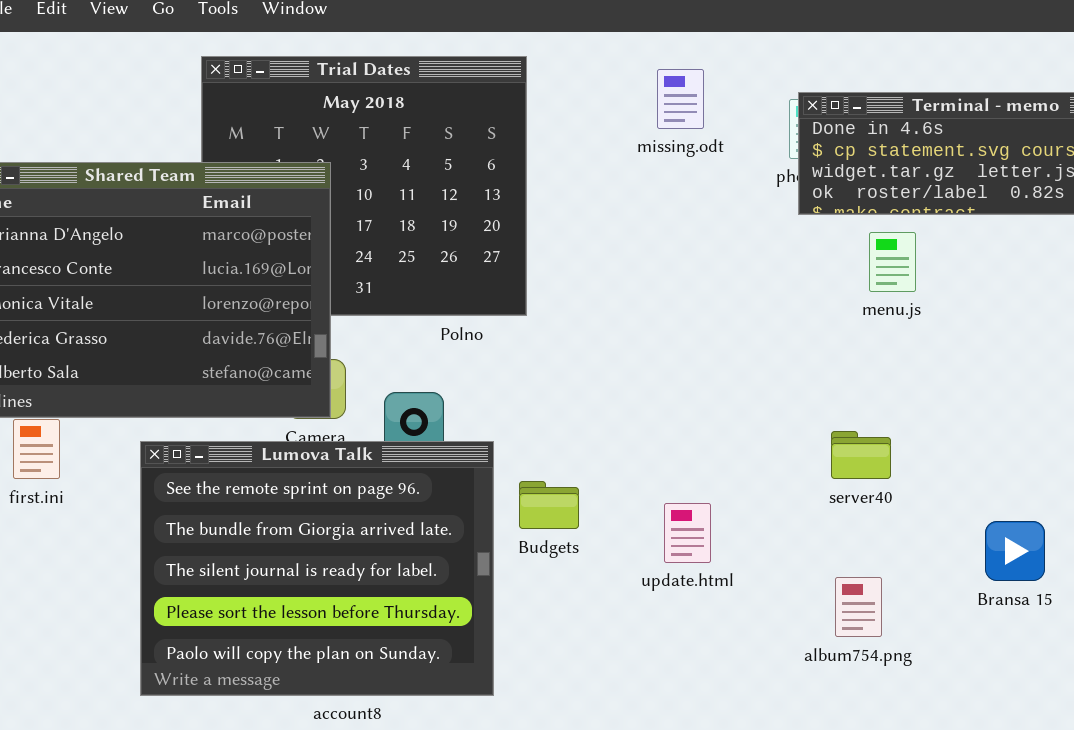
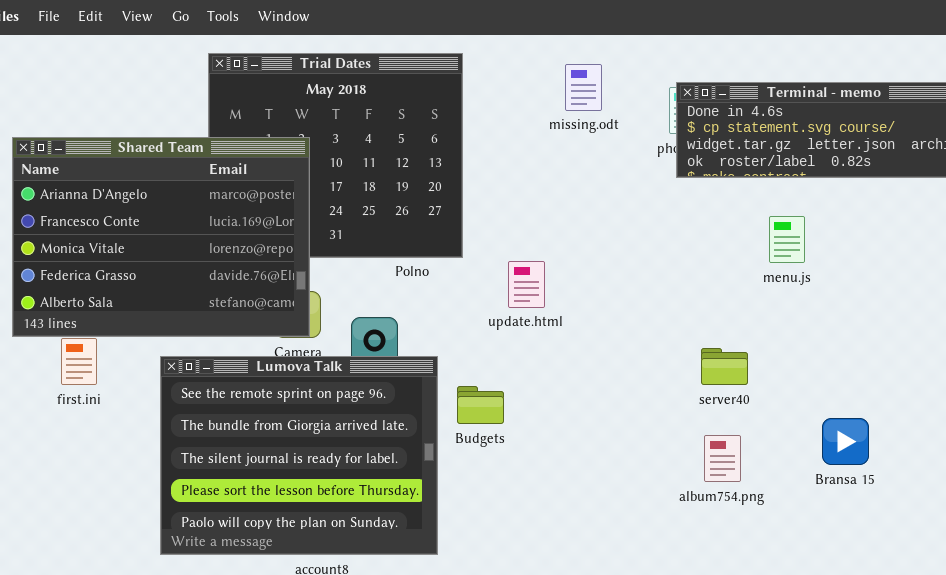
menu.js: [869,232,916,292] -> [769,216,805,263], moved
update.html: [664,503,711,563] -> [508,261,545,308], moved
album754.png: [835,577,882,637] -> [704,435,741,482], moved

